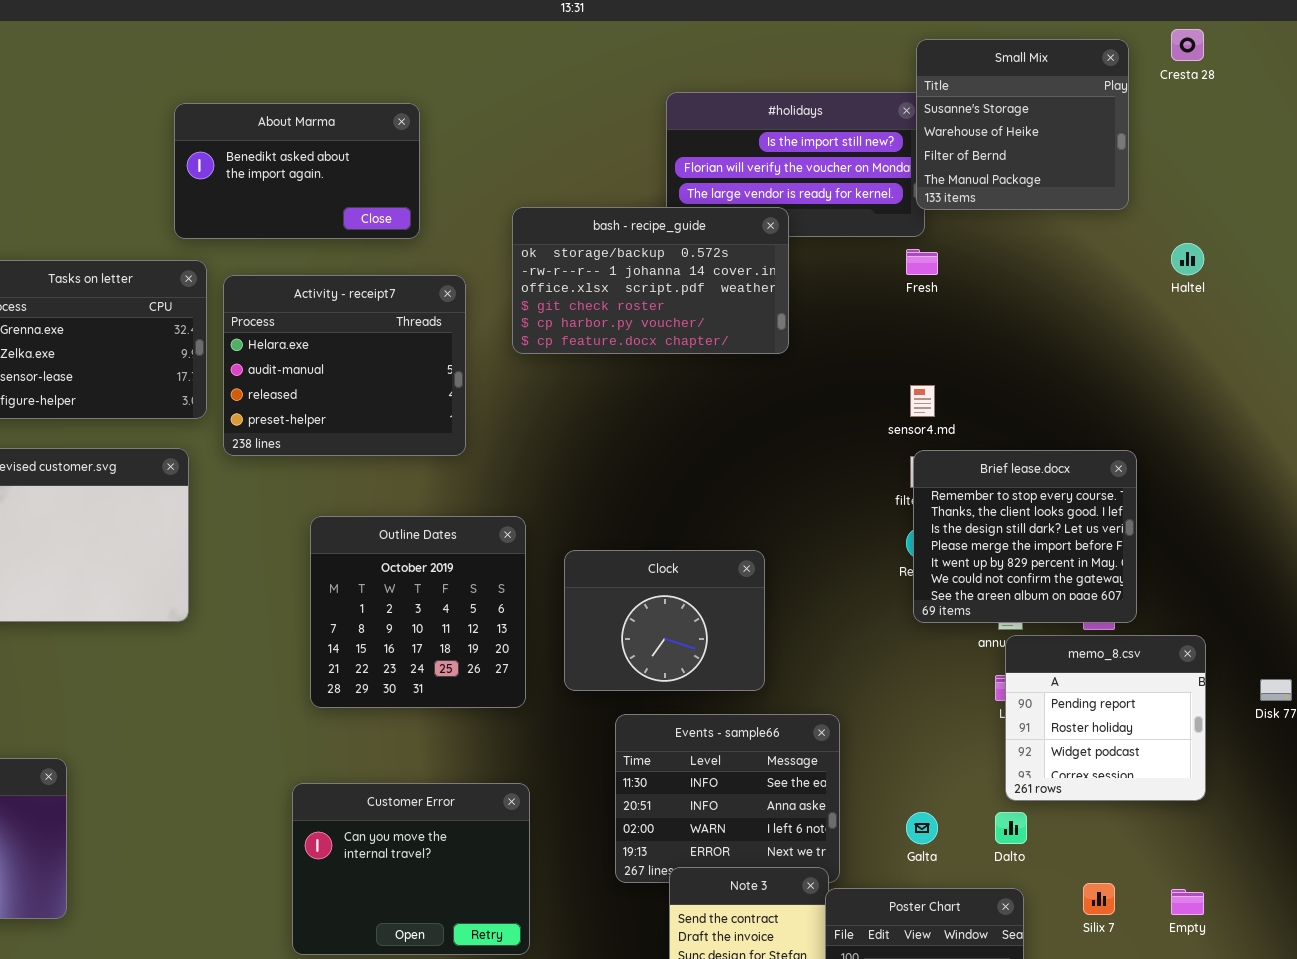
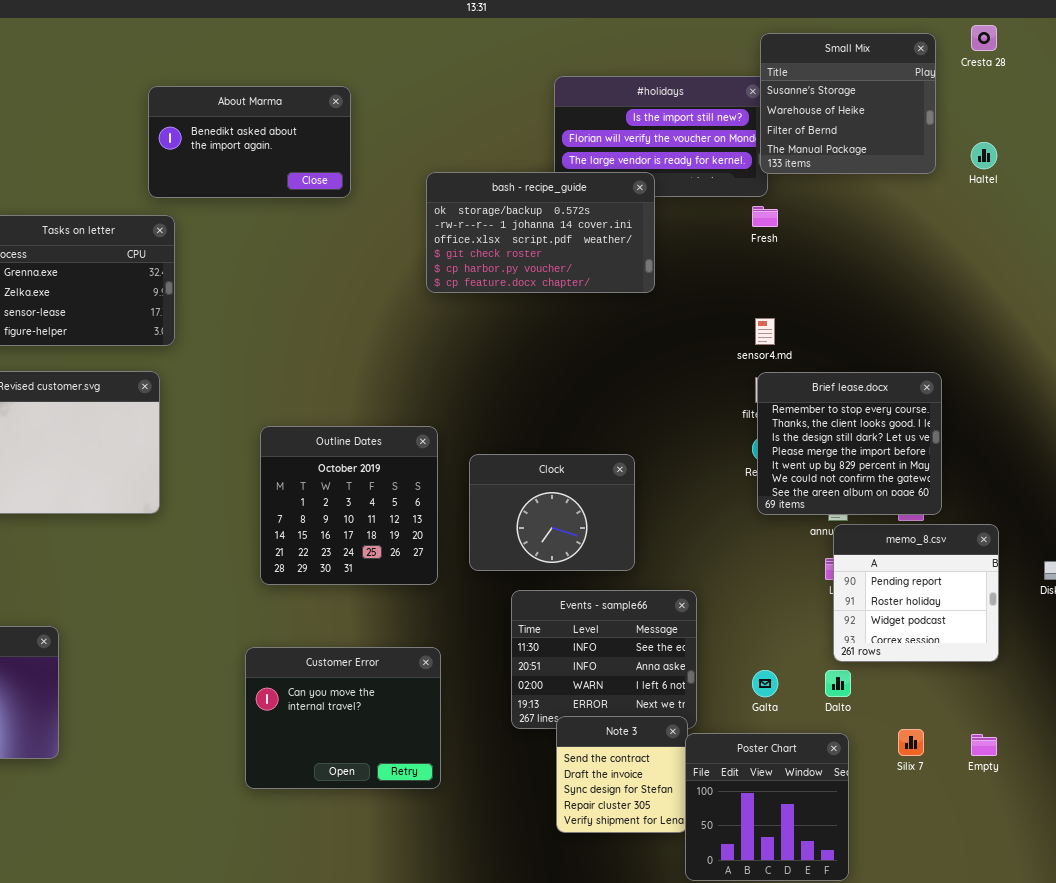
Haltel: [1171,243,1204,275] -> [971,142,997,169], moved
Activity - receipt7: [223,275,466,456] -> none, closed

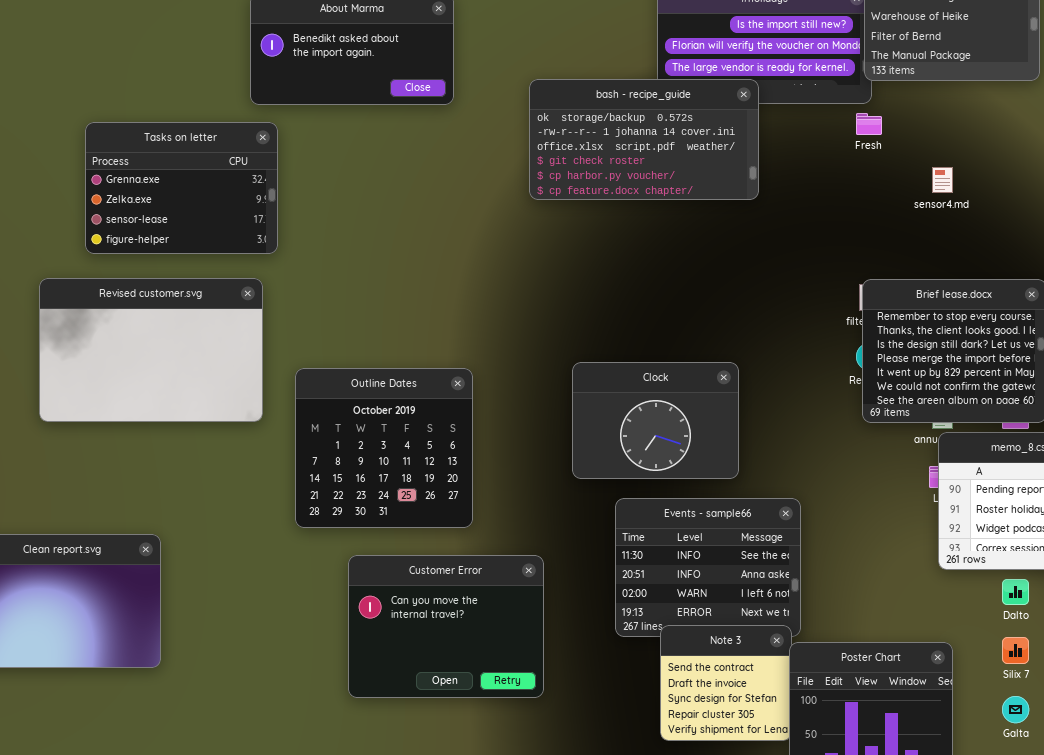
sensor4.md: [755,318,775,345] -> [932,167,953,193], moved
Outline Dates: [260,426,438,585] -> [295,368,473,528], moved
Galta: [752,670,778,697] -> [1002,696,1029,723], moved
Dalto: [825,670,851,697] -> [1002,579,1029,605], moved

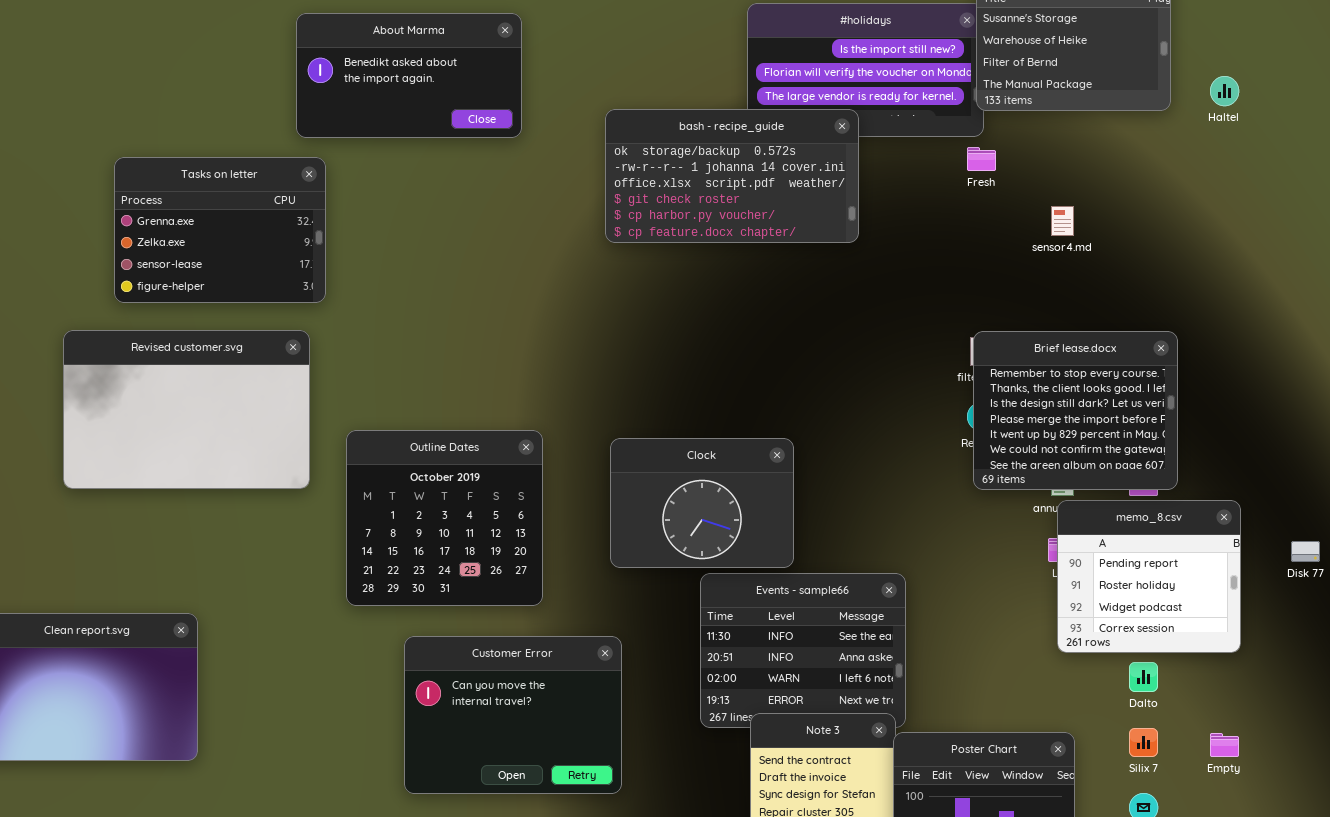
Clock: [572,362,739,479] -> [610,438,794,568], moved

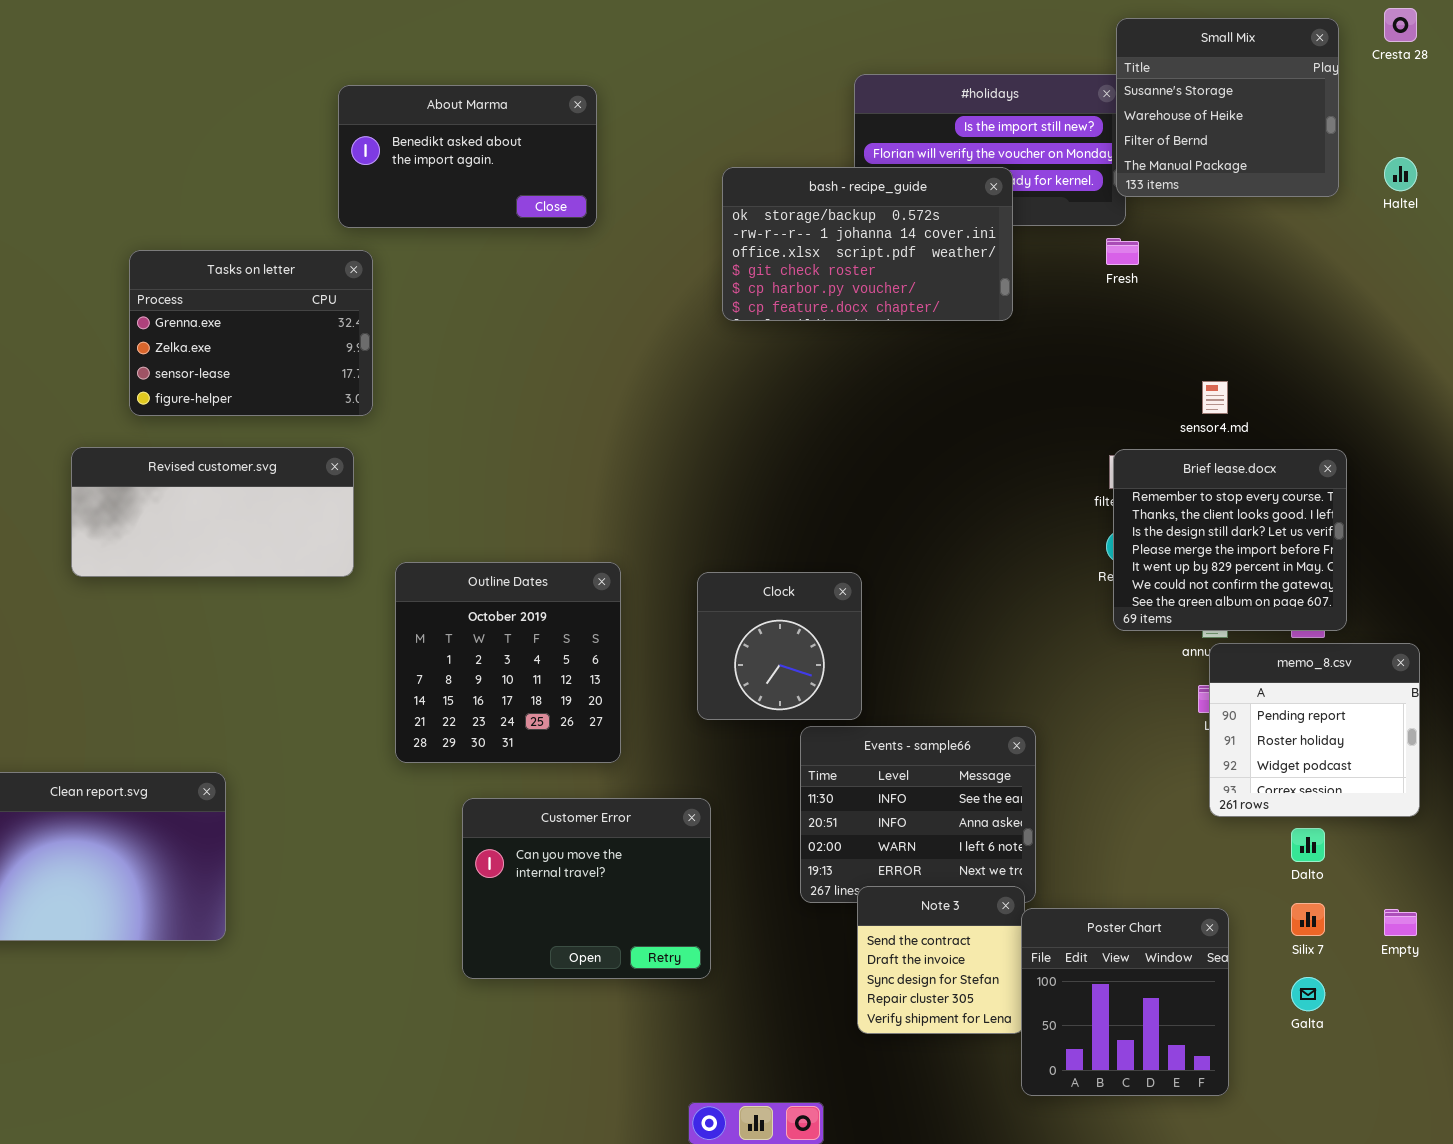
bash - recipe_guide: [605,109,859,243] -> [722,167,1013,321], moved
sensor4.md: [1051,206,1074,236] -> [1202,381,1228,414], moved
Revised customer.svg: [63,330,310,489] -> [71,447,354,577], resized
Clock: [610,438,794,568] -> [697,572,862,720], resized

